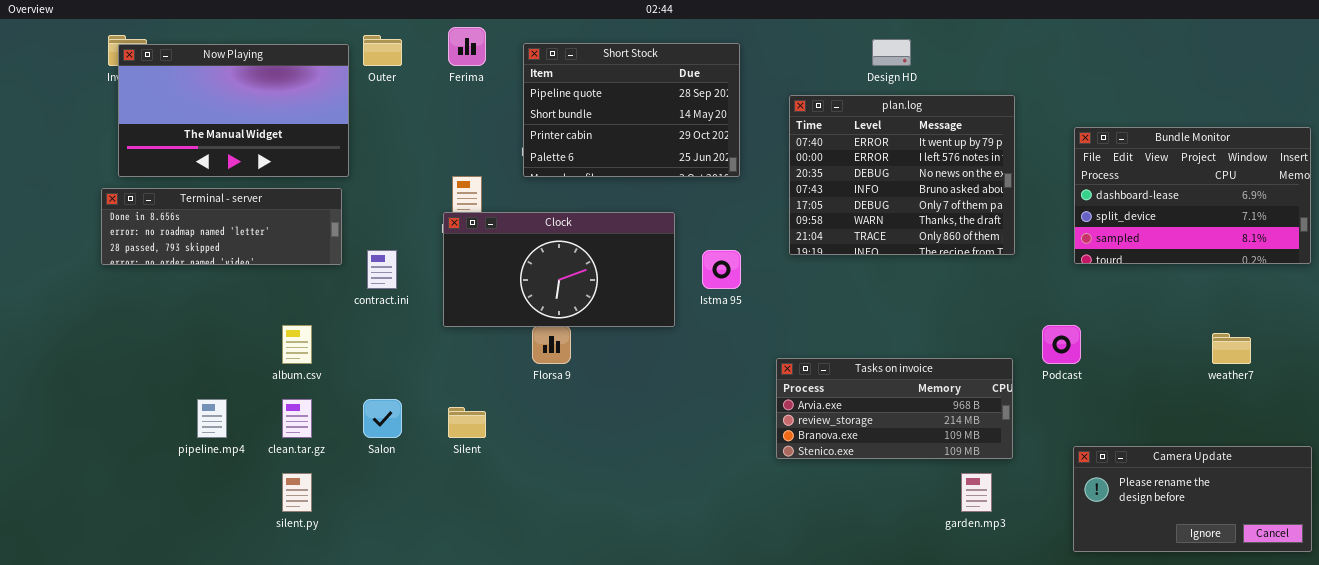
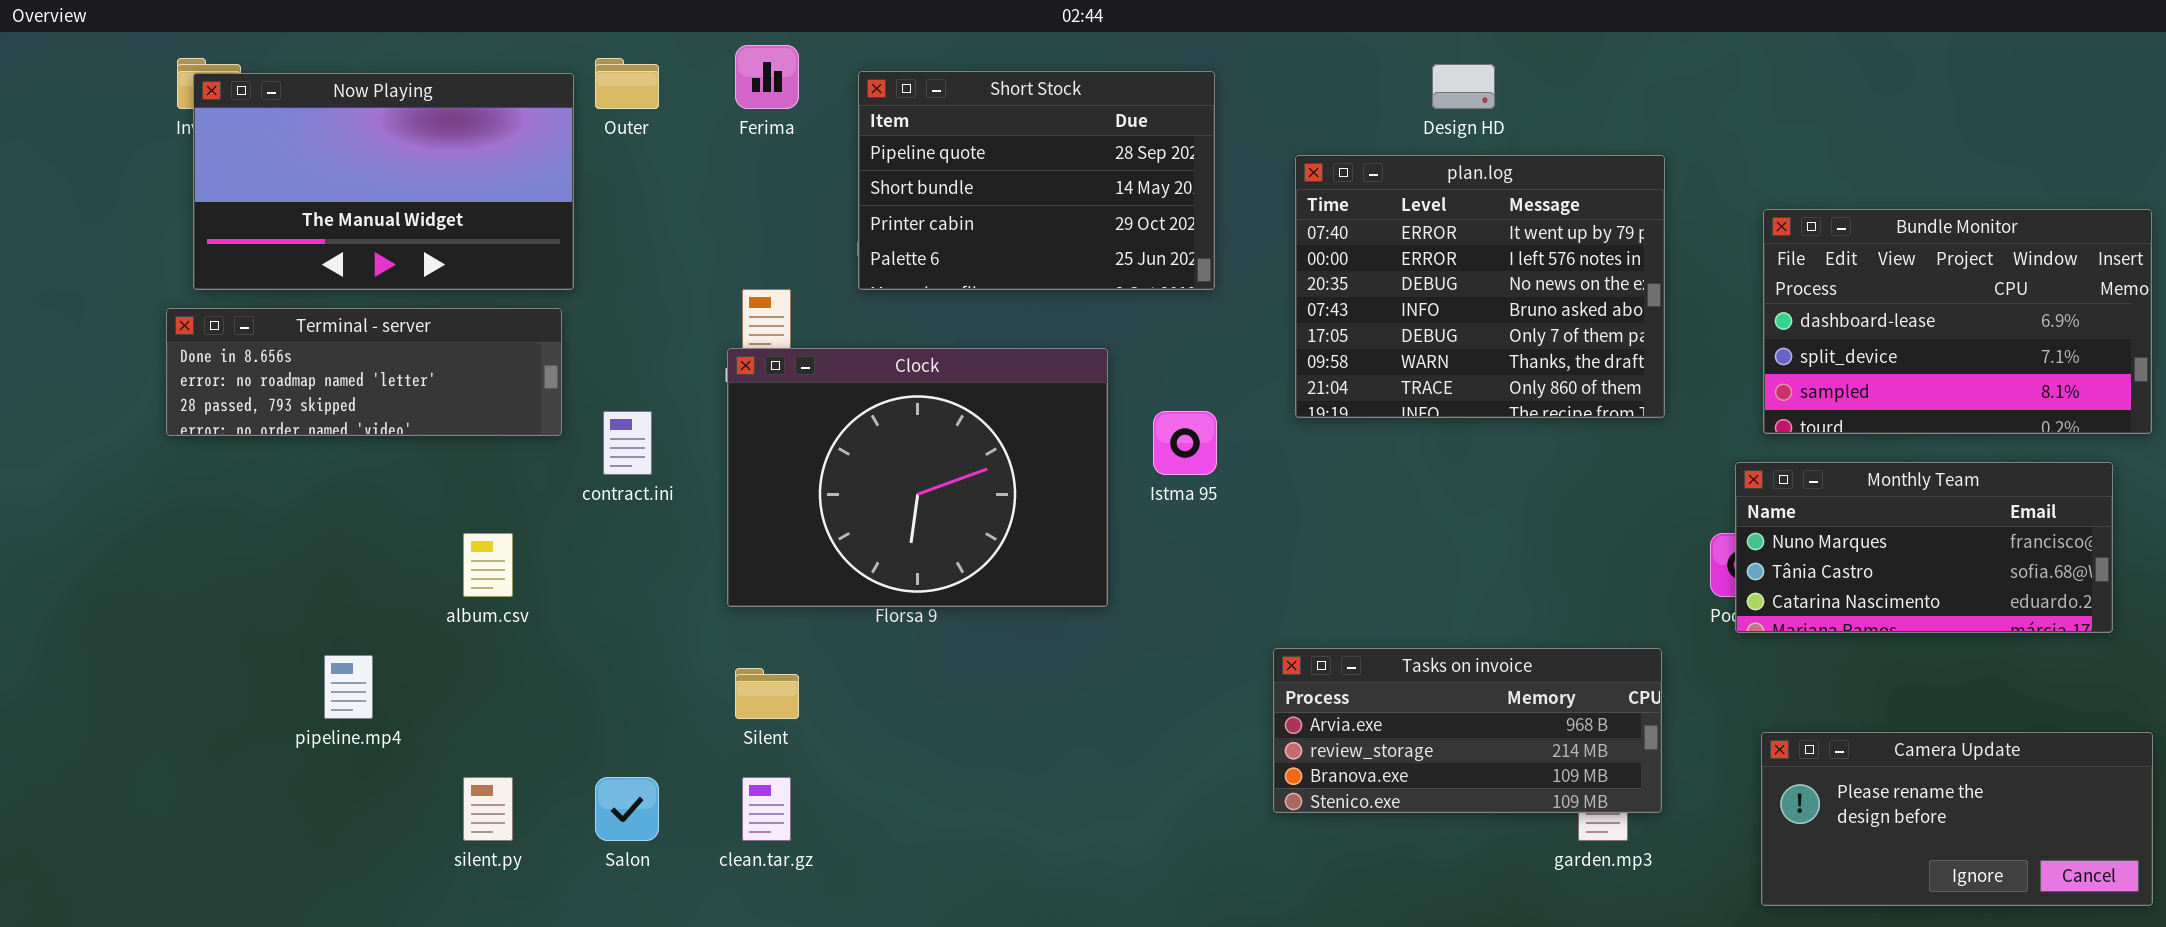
Clock: [443,212,675,327] -> [727,348,1108,607], resized
Monthly Team: none -> [1735,462,2113,633], opened
Tasks on invoice: [776,358,1013,459] -> [1273,648,1662,813], moved
clean.tar.gz: [282,399,312,438] -> [742,777,791,841], moved
Salon: [363,399,402,438] -> [595,777,659,841], moved

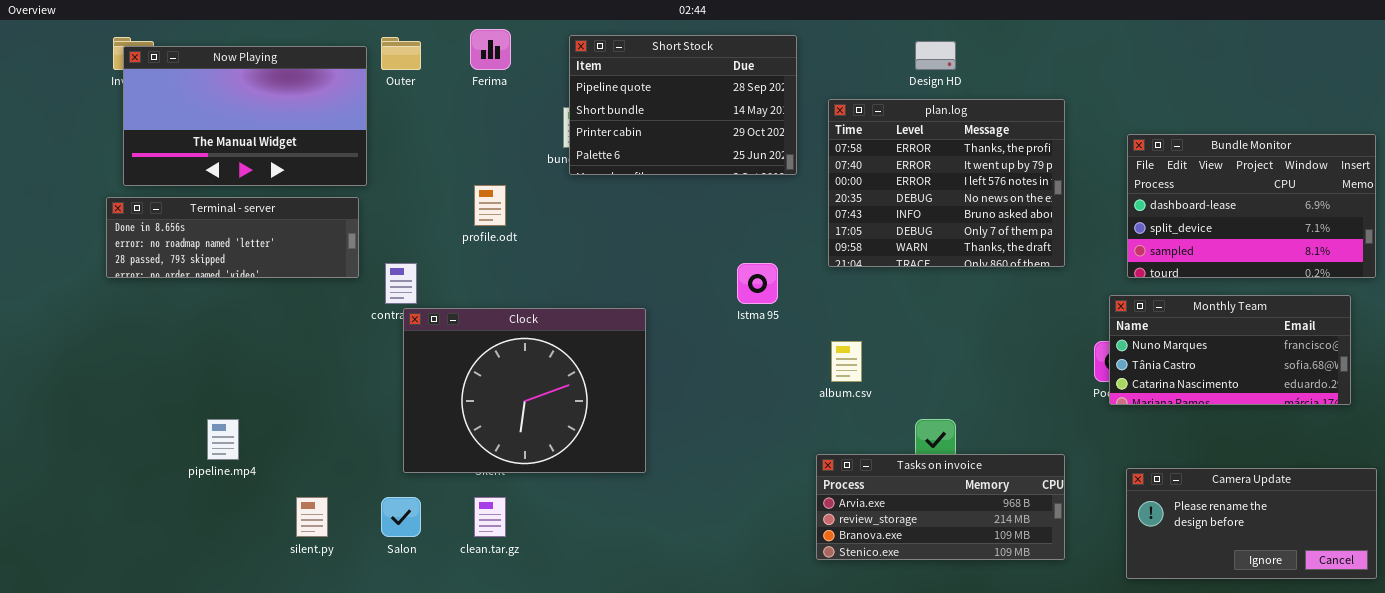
Short Stock: [858,71,1215,290] -> [569,35,797,175], moved
plan.log: [1295,155,1665,418] -> [828,99,1065,267], scrolled up 1 row
Clock: [727,348,1108,607] -> [403,308,646,473], moved
album.csv: [463,533,513,597] -> [831,341,862,382], moved
Tasks on invoice: [1273,648,1662,813] -> [816,454,1065,560], moved

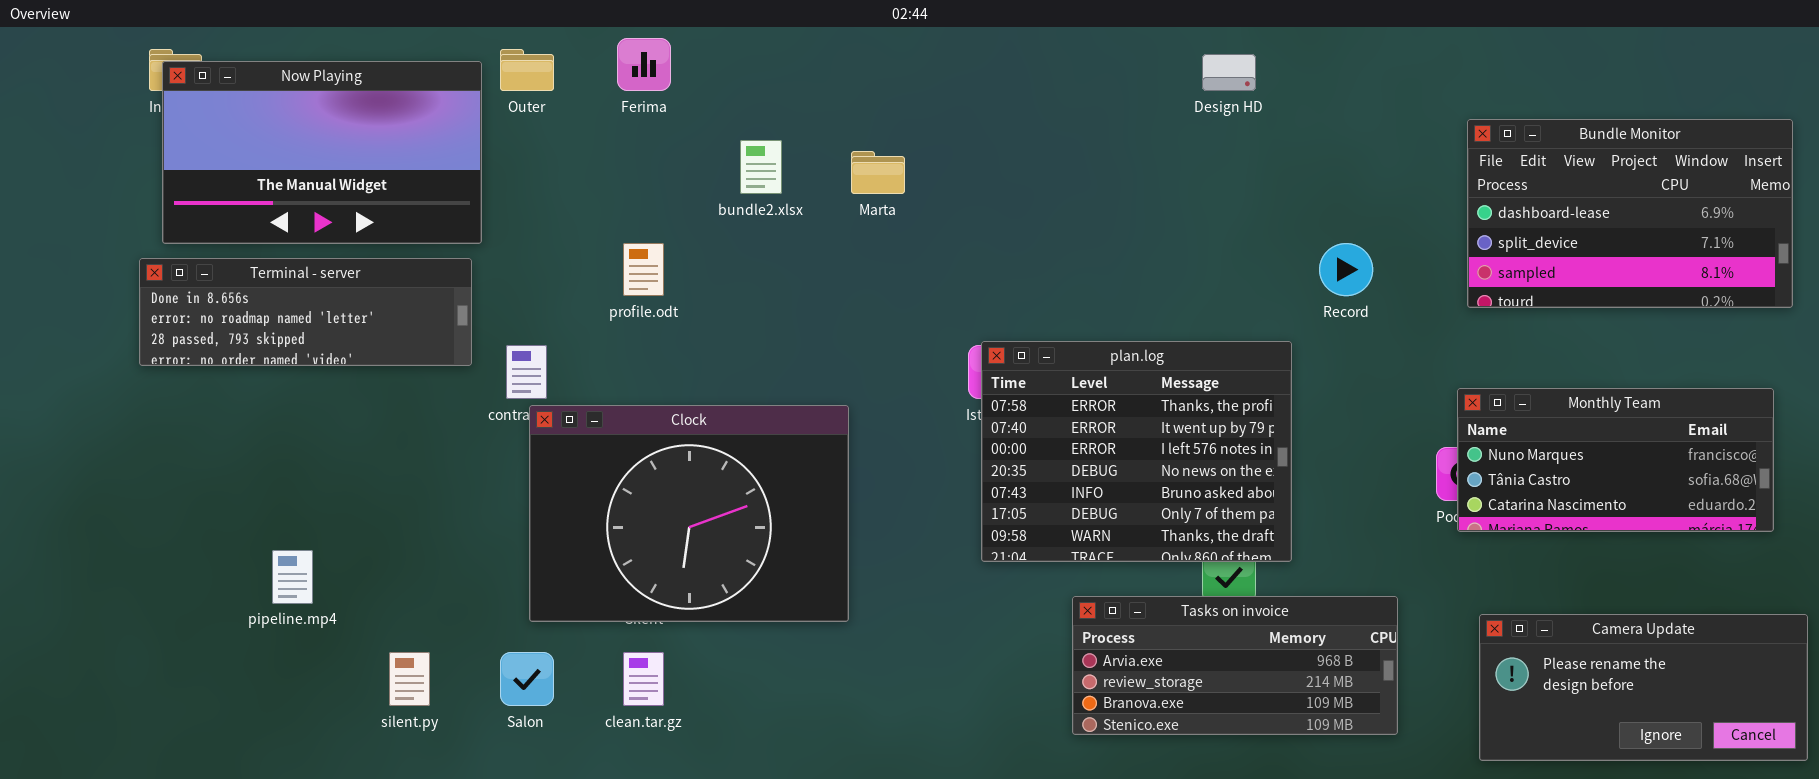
Short Stock: [569,35,797,175] -> none, closed
plan.log: [828,99,1065,267] -> [981,341,1292,562], moved
Bundle Monitor: [1127,134,1376,278] -> [1467,119,1793,308], moved

